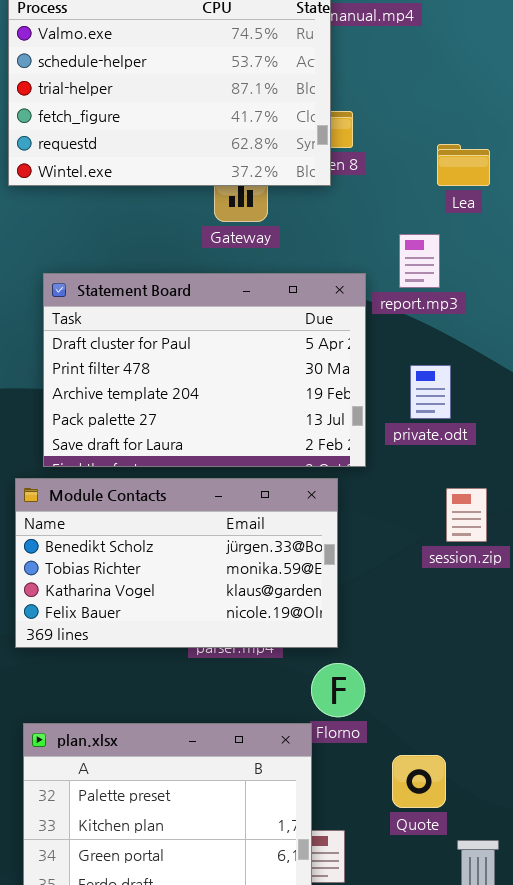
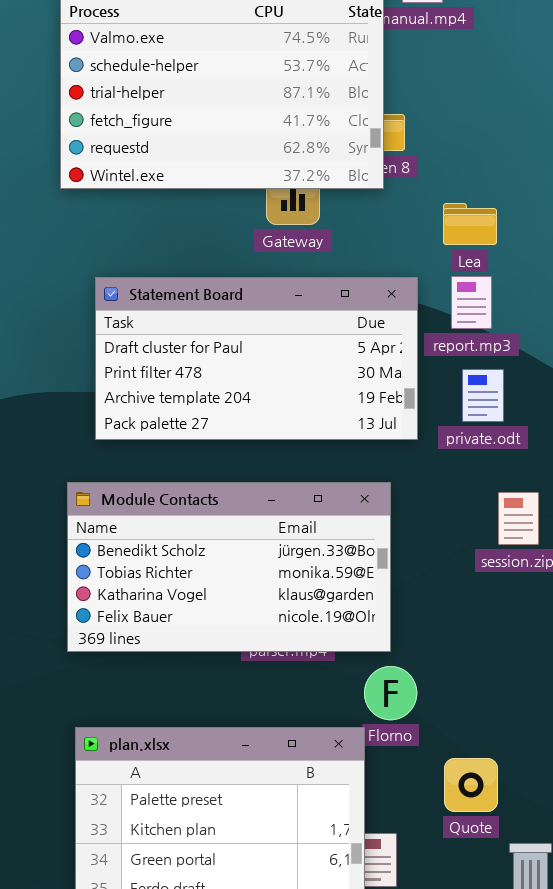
Lea: [437,144,490,186] -> [443,203,497,245], moved
report.mp3: [399,234,440,288] -> [451,276,492,329], moved
Statement Board: [43,273,366,467] -> [95,277,418,440], resized

